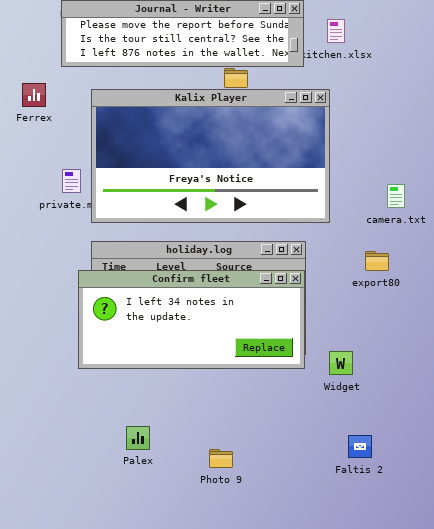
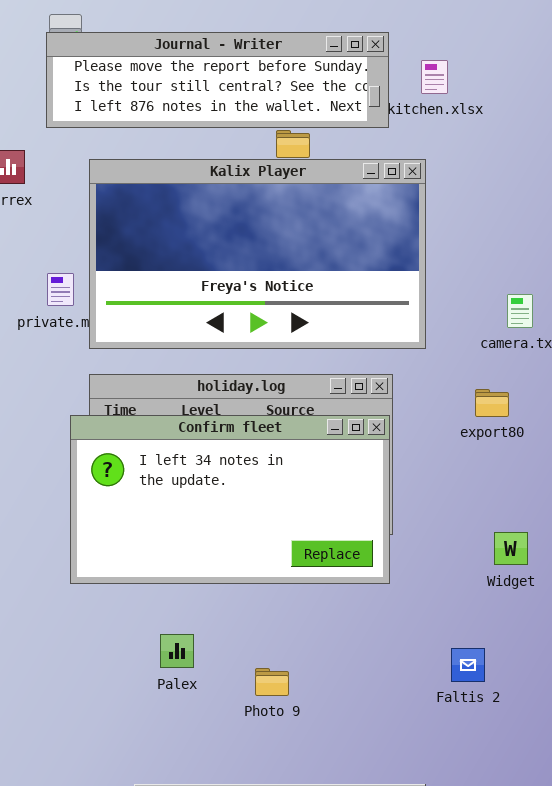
Confirm fleet: [78,270,305,369] -> [70,415,390,584], resized
Widget: [329,351,353,375] -> [494,532,528,565], moved
Palex: [126,426,150,450] -> [160,634,194,668], moved

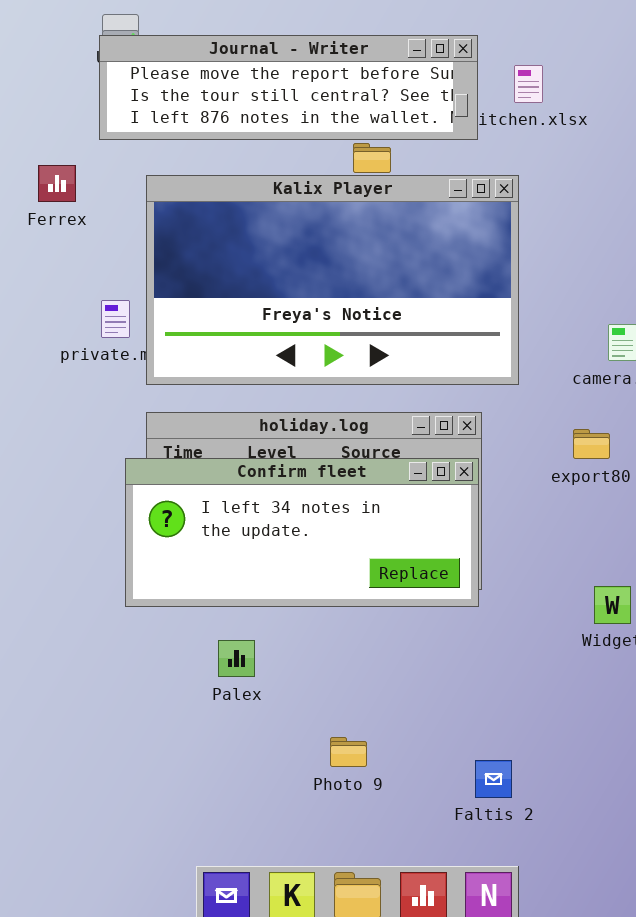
Confirm fleet: [70,415,390,584] -> [125,458,479,607], resized
Palex: [160,634,194,668] -> [218,640,255,677], moved
Faltis 2: [451,648,485,682] -> [475,760,512,798], moved

